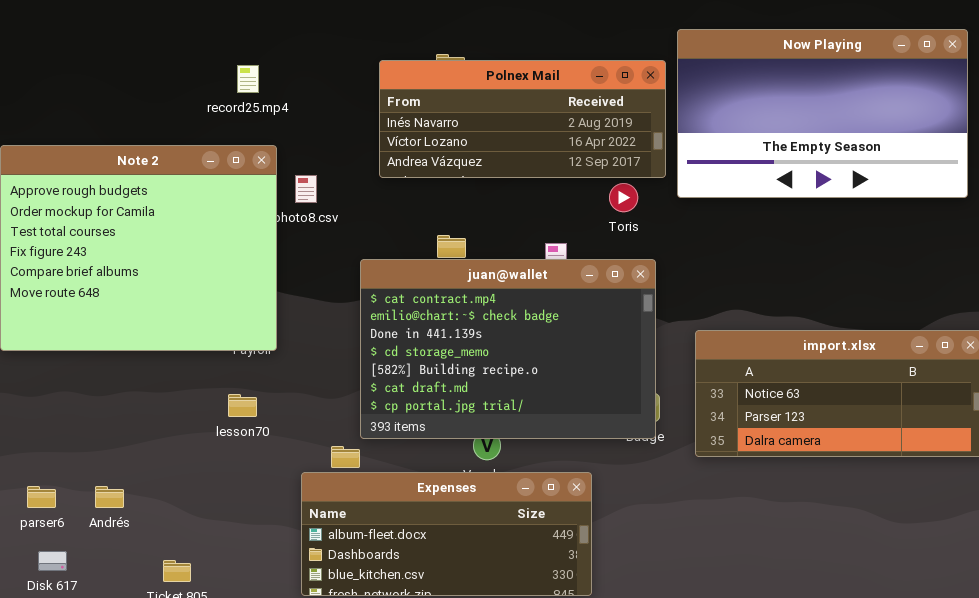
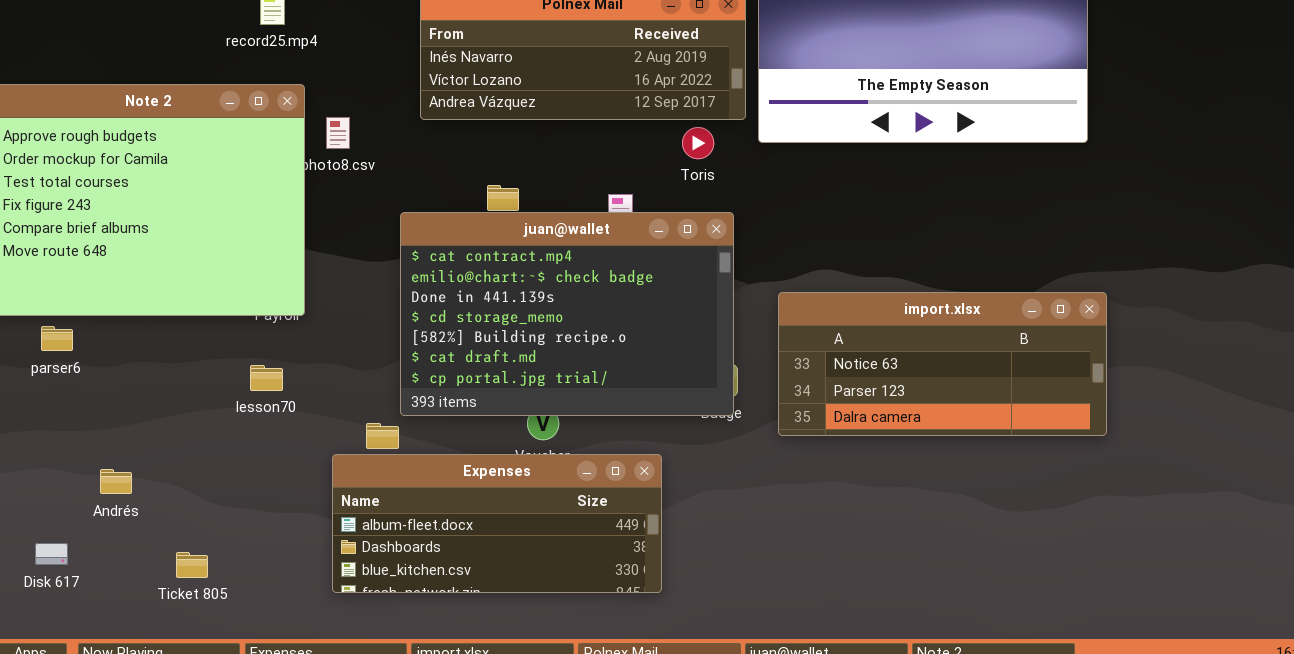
parser6: [27,486,56,508] -> [41,326,73,351], moved

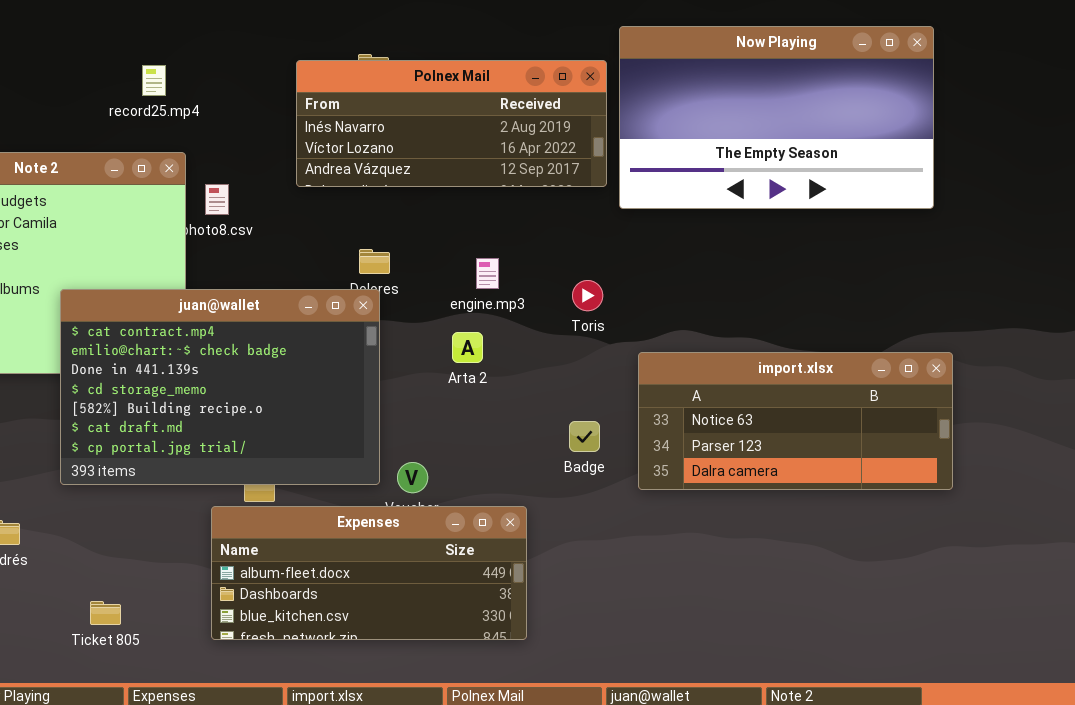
Toris: [682,127,714,159] -> [572,280,603,311], moved
juan@wallet: [400,212,734,416] -> [60,289,380,485], moved
Ticket 805: [176,552,208,578] -> [90,601,121,625], moved

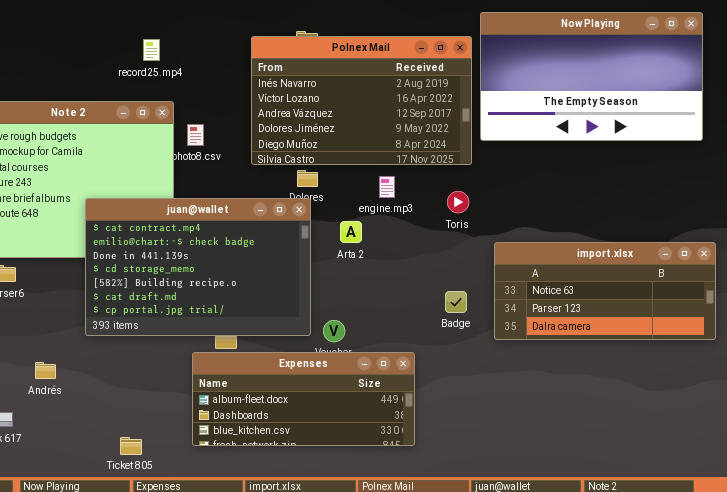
Polnex Mail: [296,60,607,187] -> [251,36,472,165], resized
Arta 2: [452,332,483,363] -> [340,221,362,243], moved
Ticket 805: [90,601,121,625] -> [120,437,142,455], moved

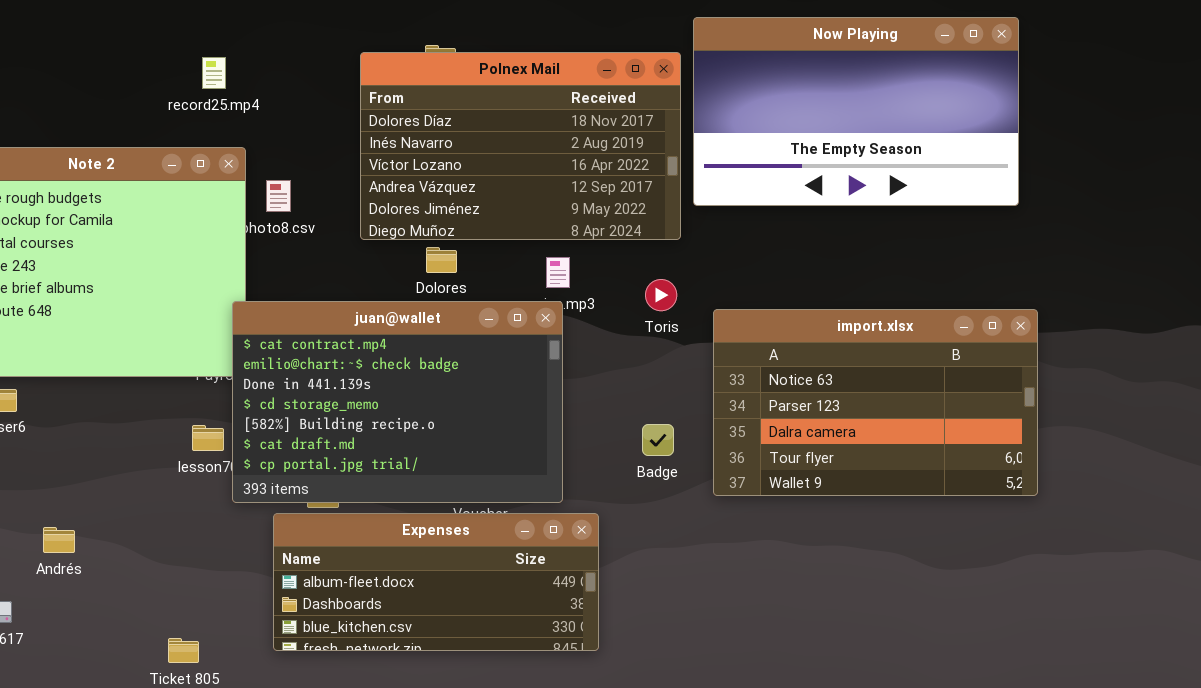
Polnex Mail: [251,36,472,165] -> [360,52,681,240], scrolled up 1 row
juan@wallet: [85,198,311,336] -> [232,301,563,503], moved
import.xlsx: [494,242,716,340] -> [713,309,1038,496], resized

